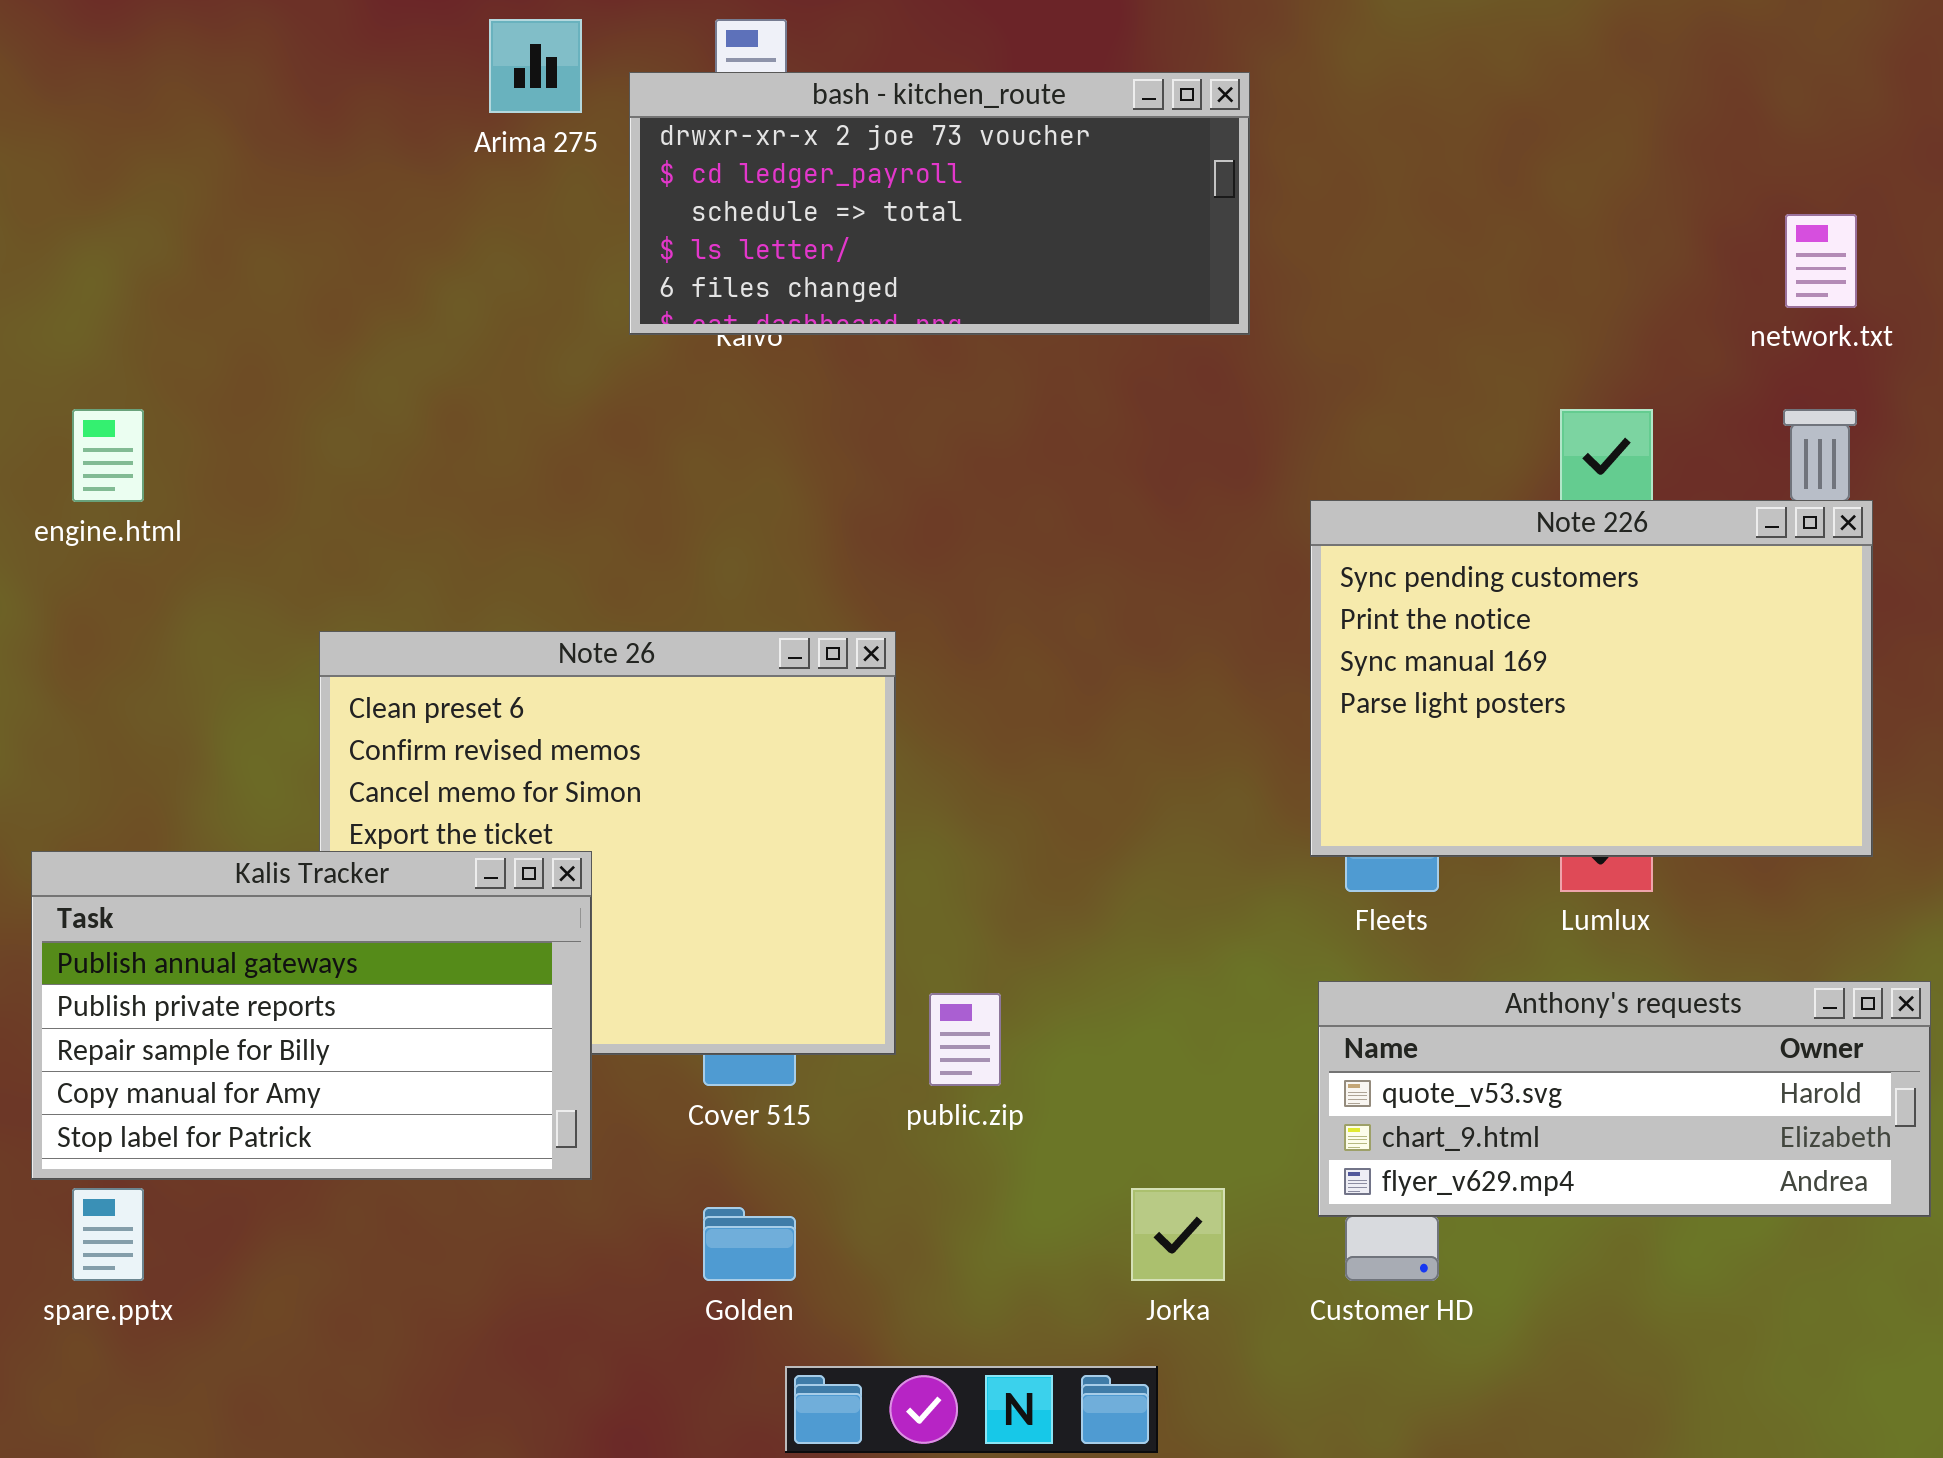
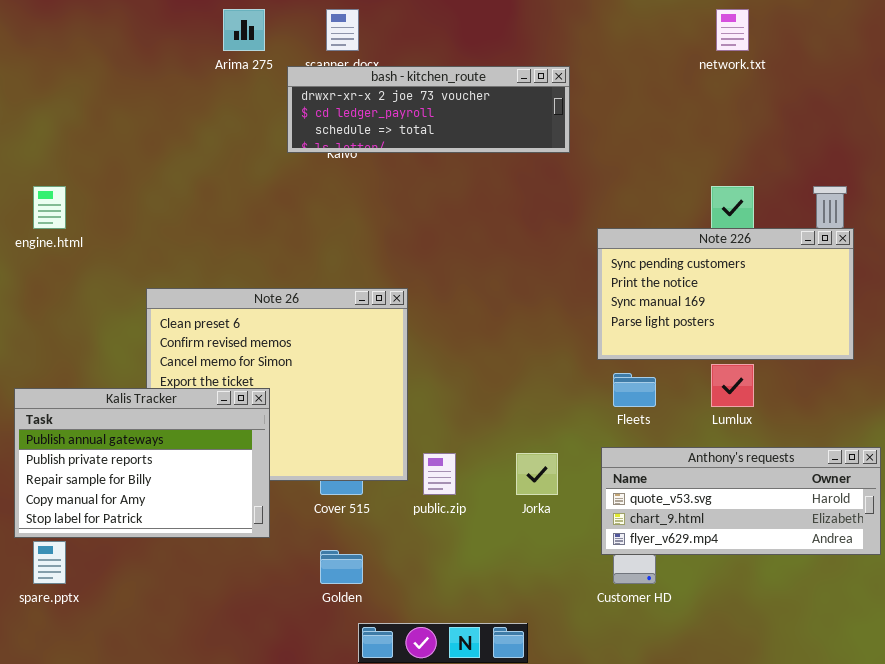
bash - kitchen_route: [629,72,1250,335] -> [287,66,570,153], resized
network.txt: [1785,214,1857,308] -> [716,9,749,51], moved
Note 226: [1310,500,1873,857] -> [597,228,854,360], resized
Jorka: [1131,1188,1225,1281] -> [516,453,558,495], moved

